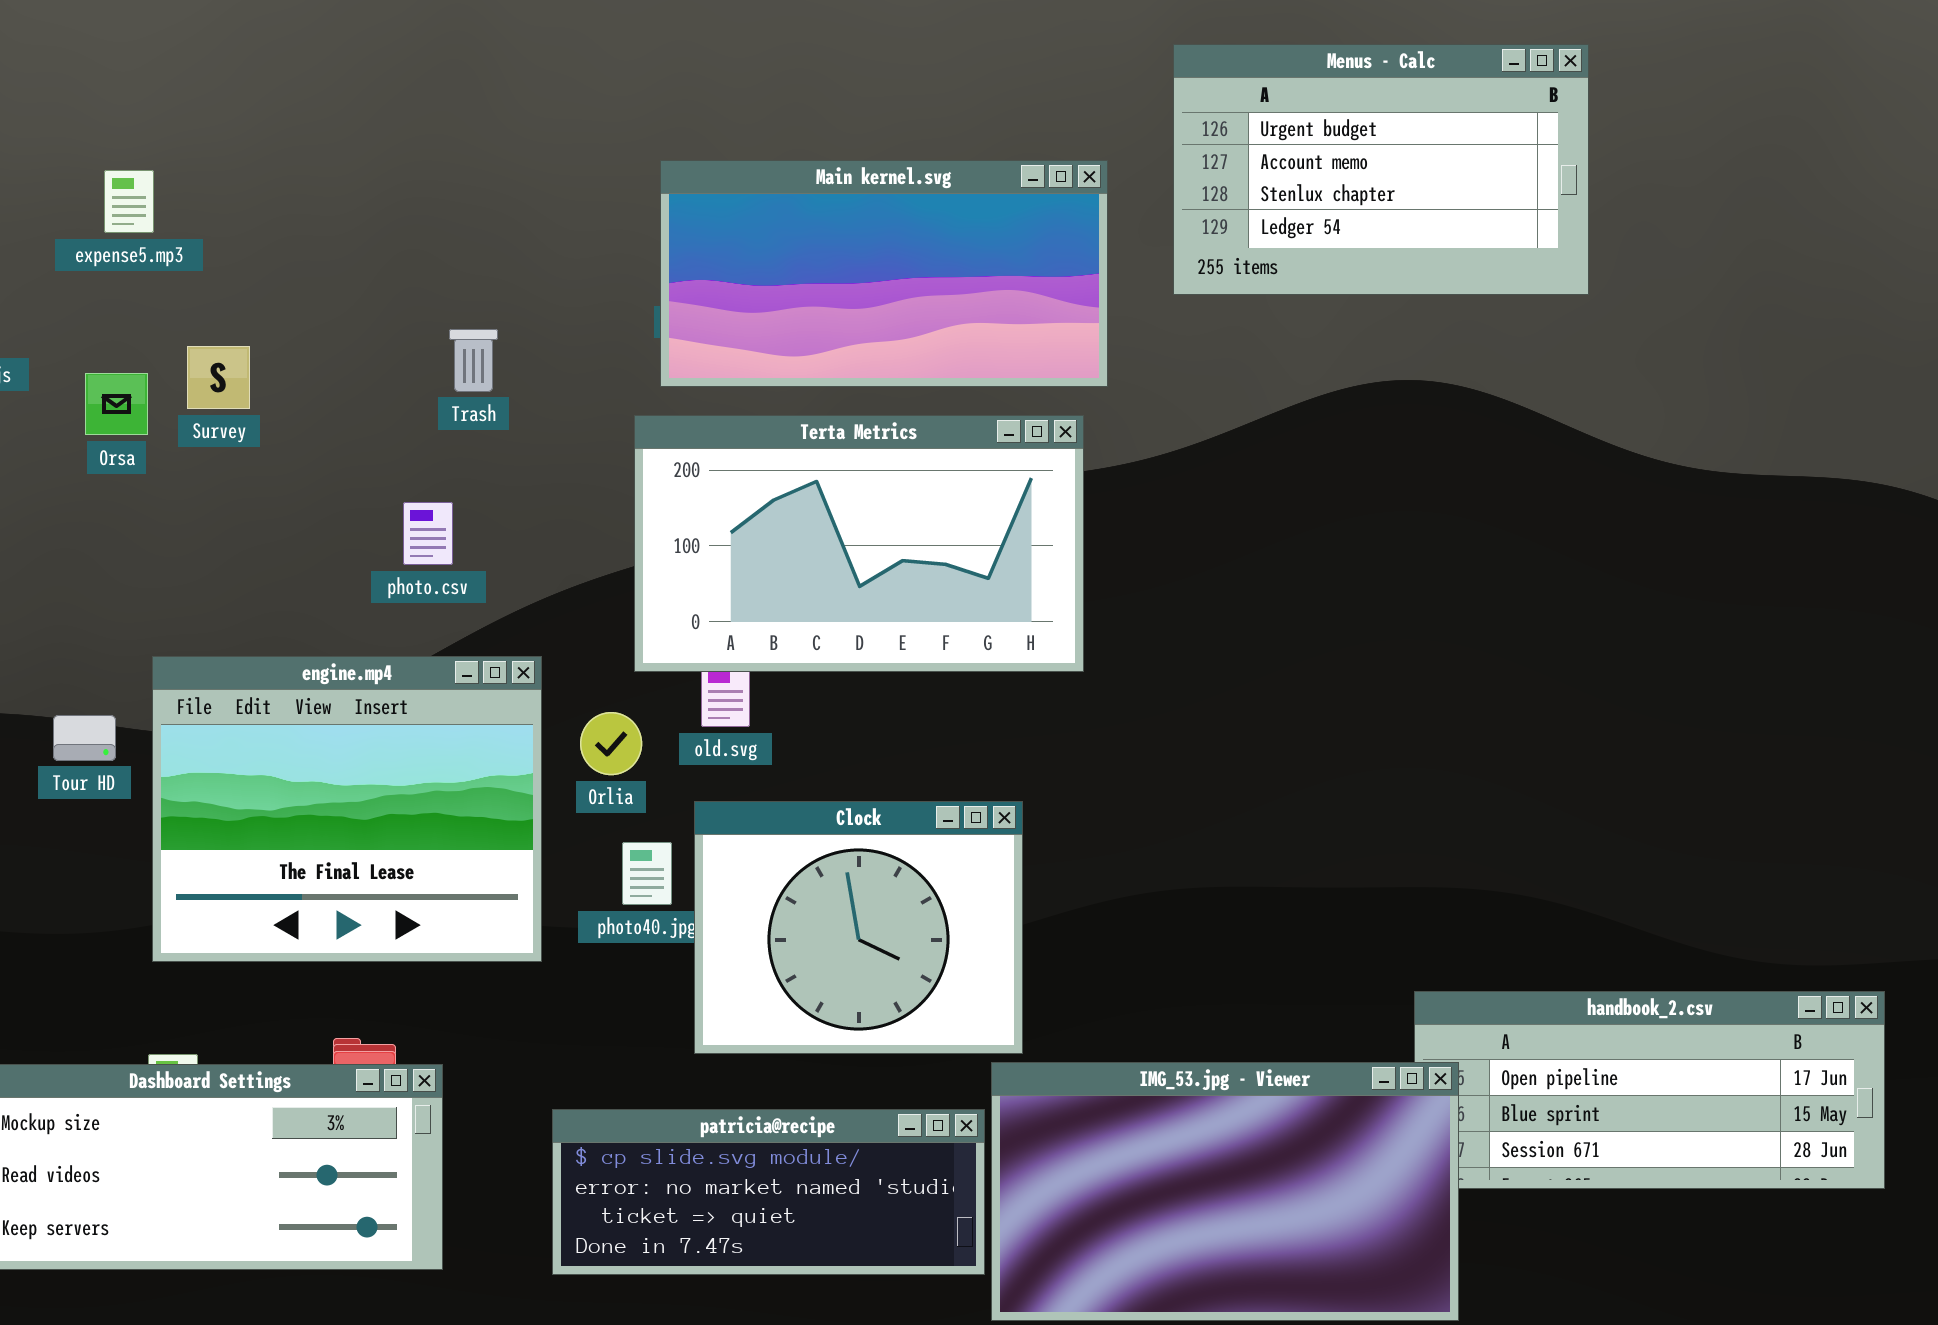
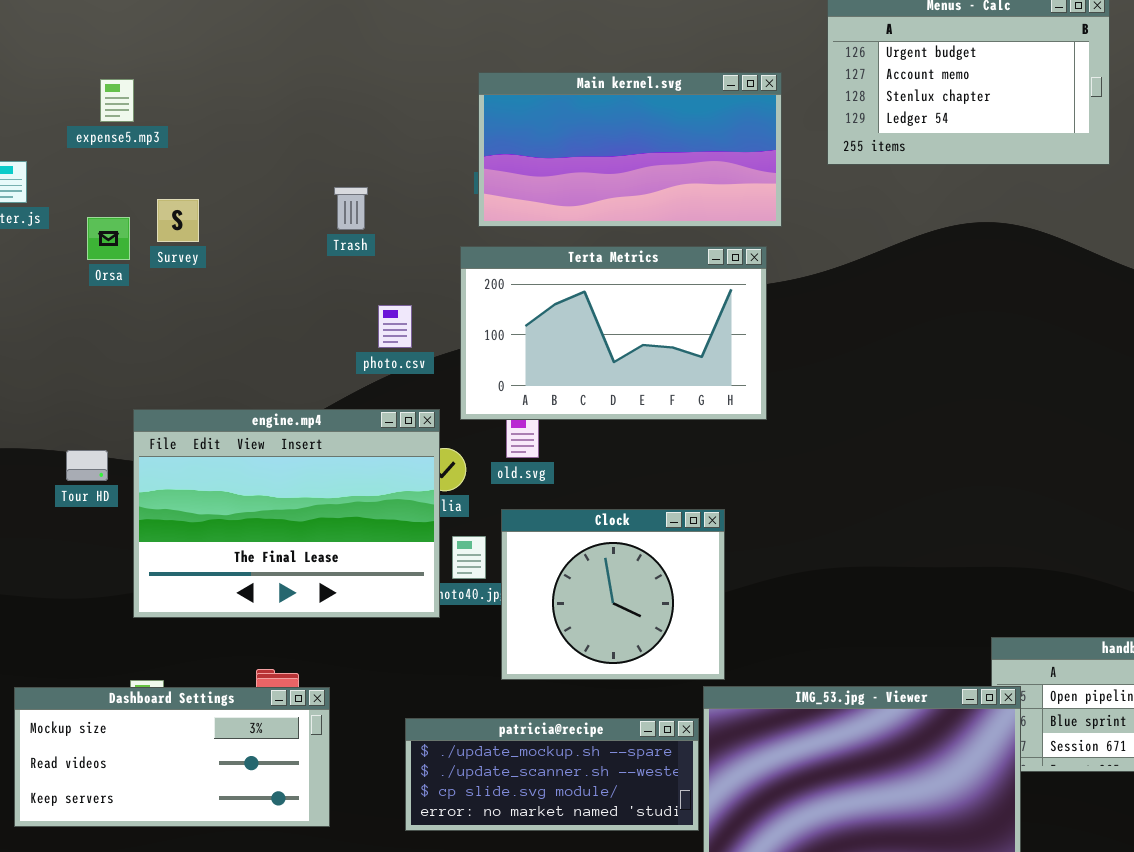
photo.csv: [403,502,453,565] -> [378,305,412,348], moved
engine.mp4: [152,656,542,962] -> [133,409,440,618], resized
patricia@recipe: [552,1109,985,1275] -> [405,718,699,831], scrolled up 2 rows

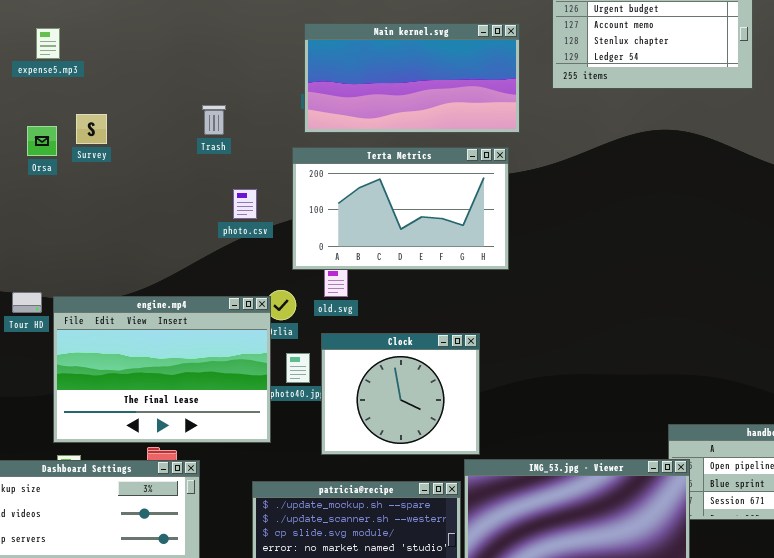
engine.mp4: [133,409,440,618] -> [53,296,271,443], moved

